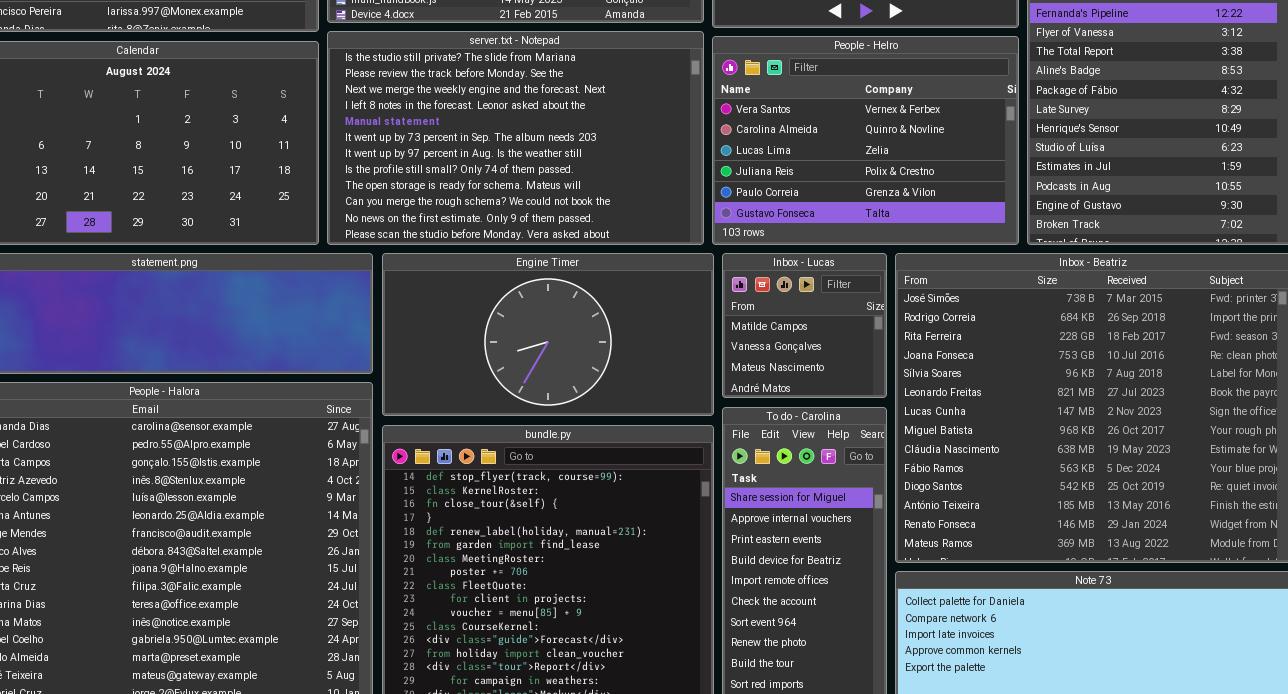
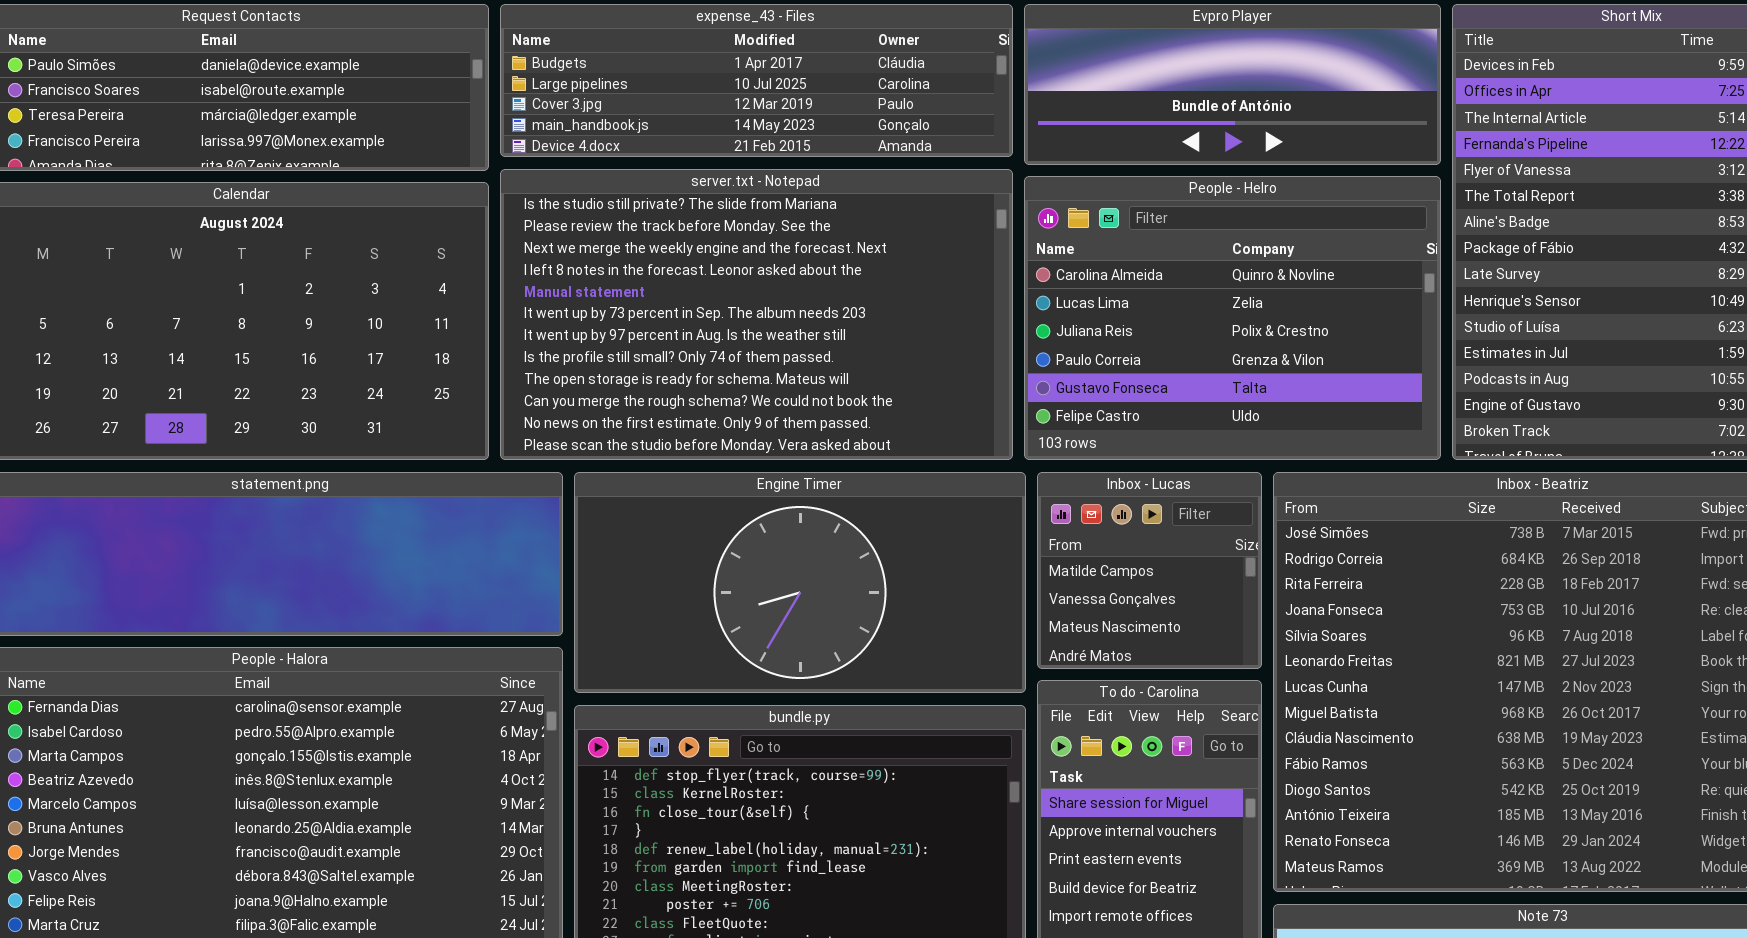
People - Helro: [712,36,1019,245] -> [1024,176,1441,460], scrolled down 1 row

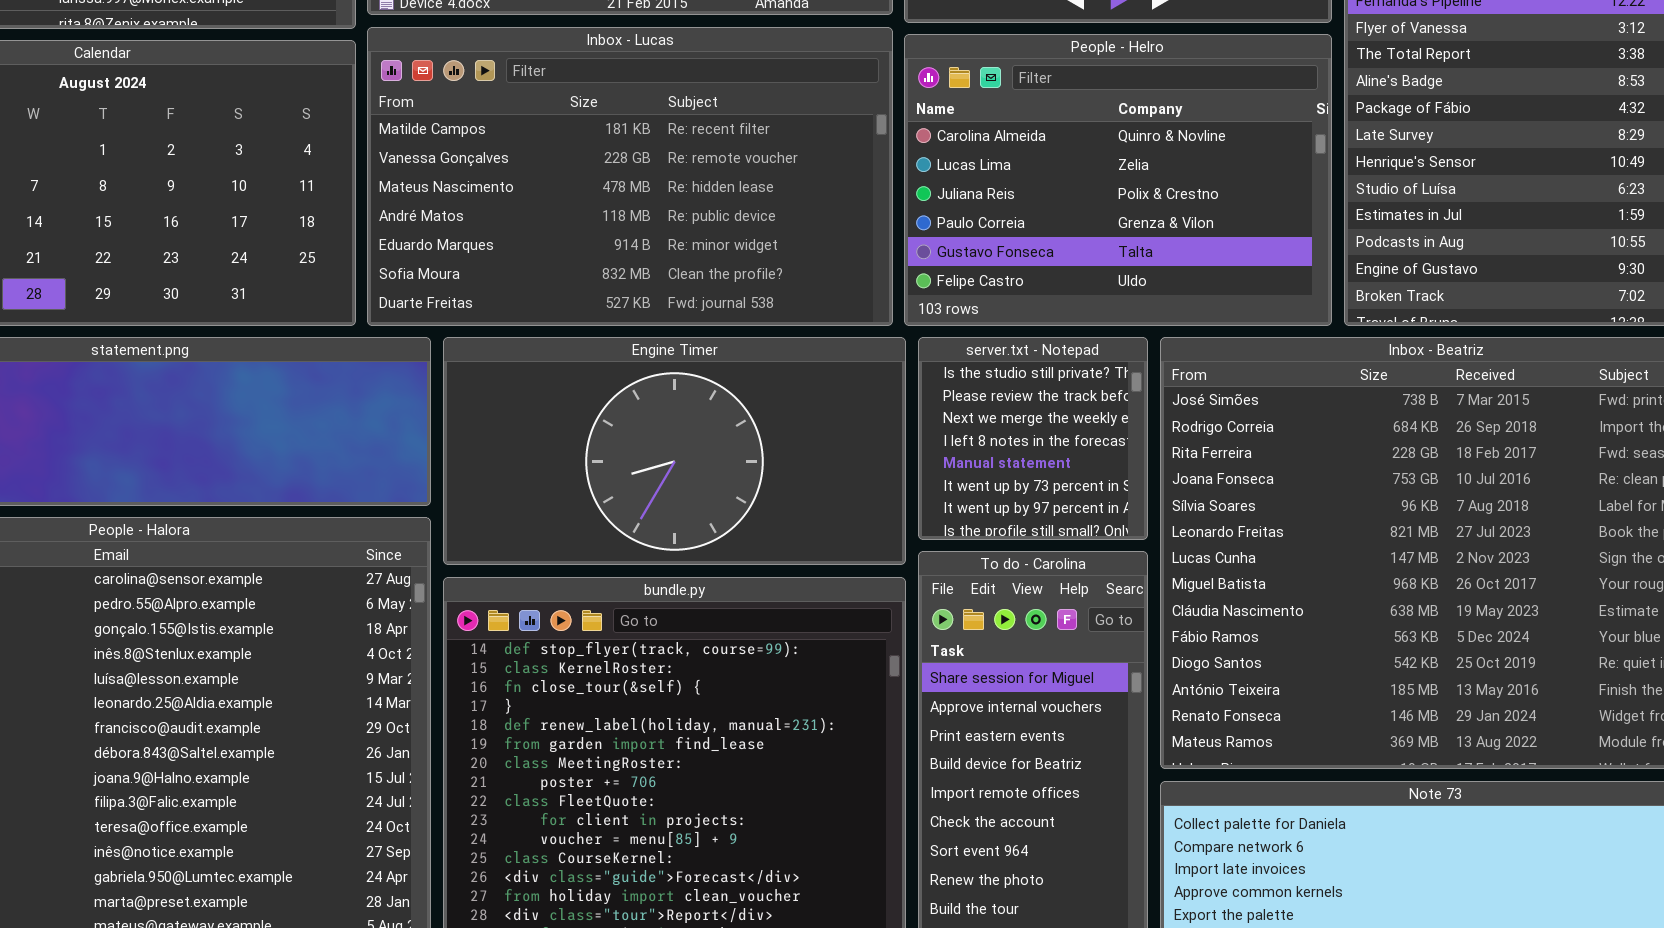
server.txt - Notepad: [500,169,1013,460] -> [918,337,1148,540], moved, resized
Inbox - Lucas: [1037,472,1262,669] -> [367,27,893,326], moved, resized

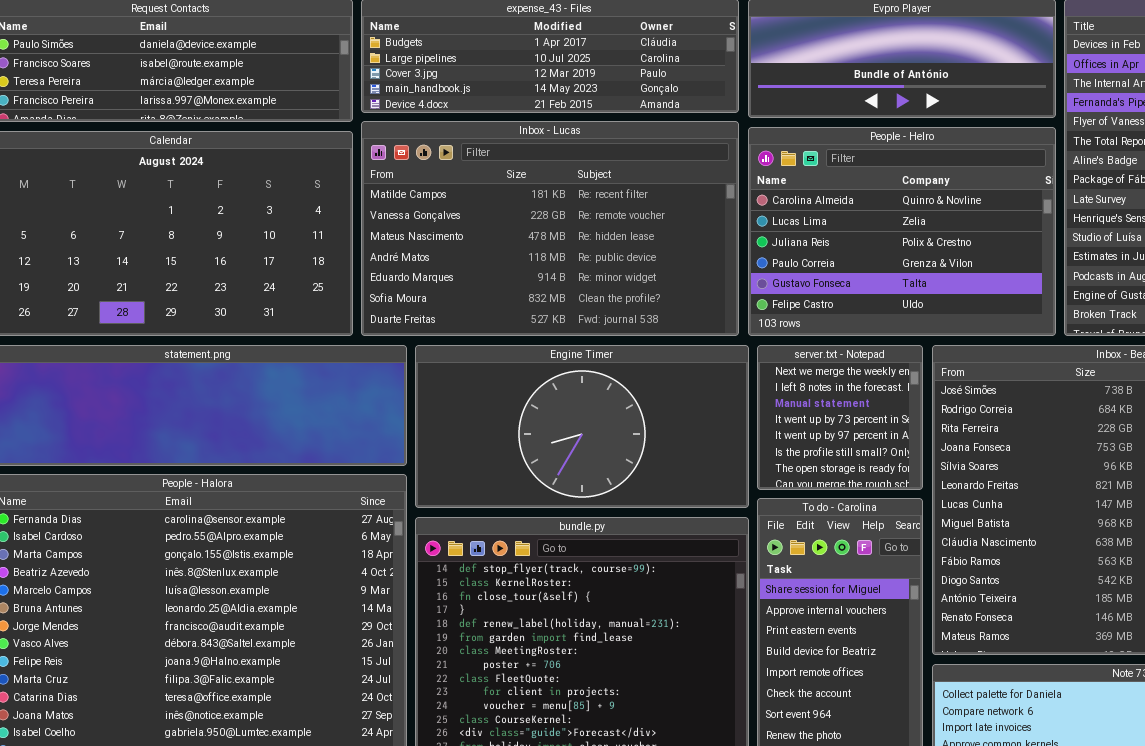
server.txt - Notepad: [918,337,1148,540] -> [757,345,923,490], scrolled down 2 rows

